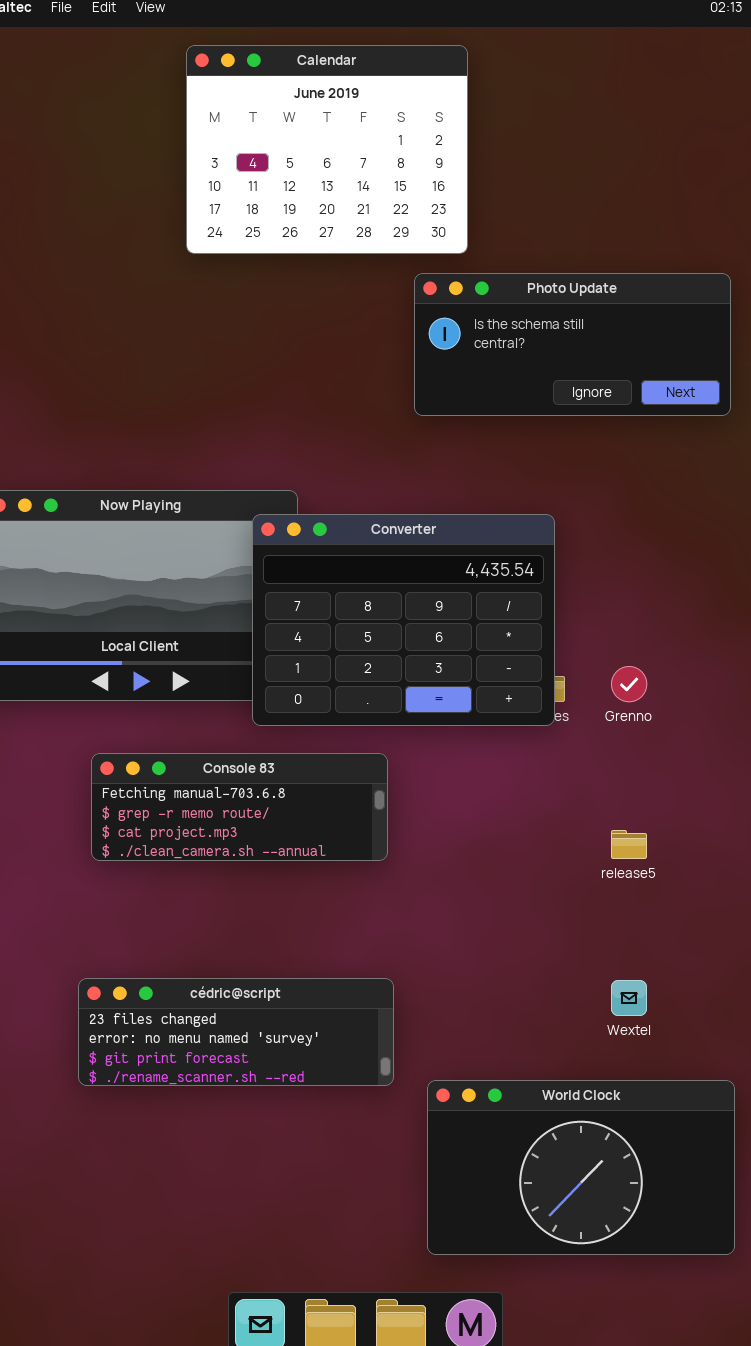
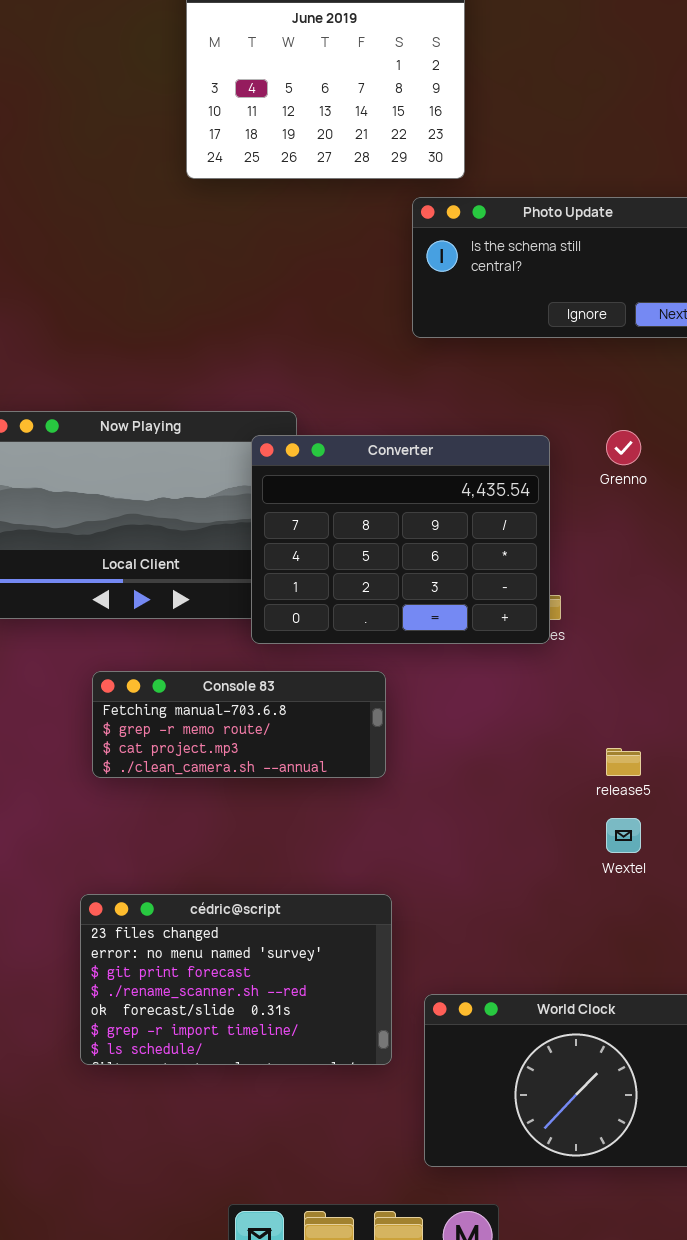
Grenno: [611,666,647,702] -> [606,430,641,465], moved
cédric@script: [78,978,394,1086] -> [80,894,392,1065], resized
Wextel: [611,980,647,1016] -> [606,818,641,853], moved

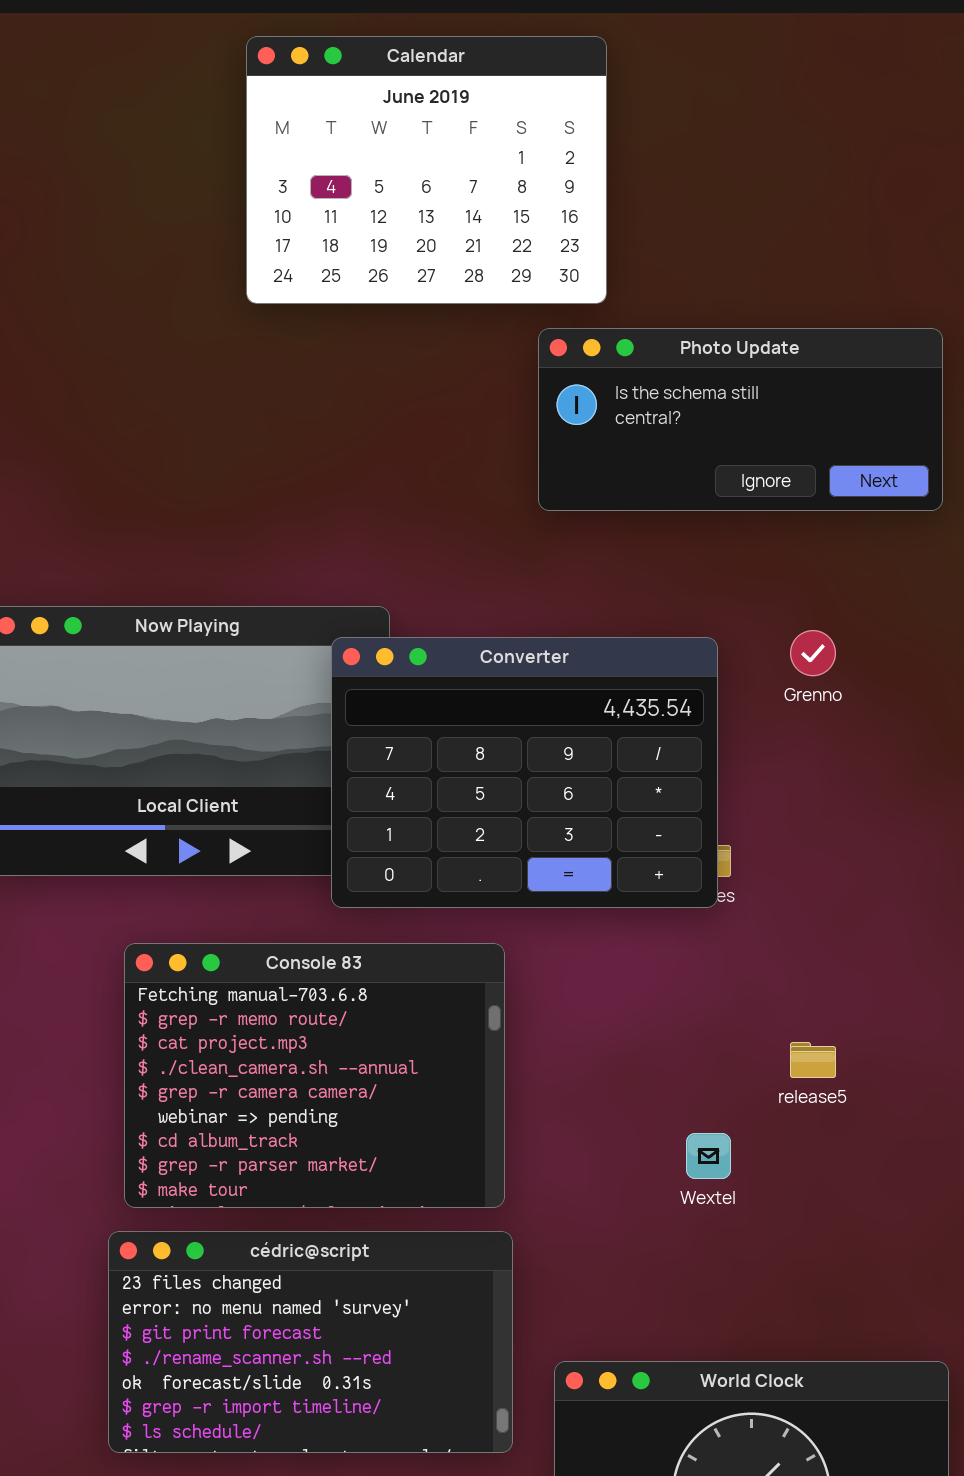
Console 83: [92,671,386,778] -> [124,943,505,1208], resized
Wextel: [606,818,641,853] -> [686,1133,731,1179], moved

